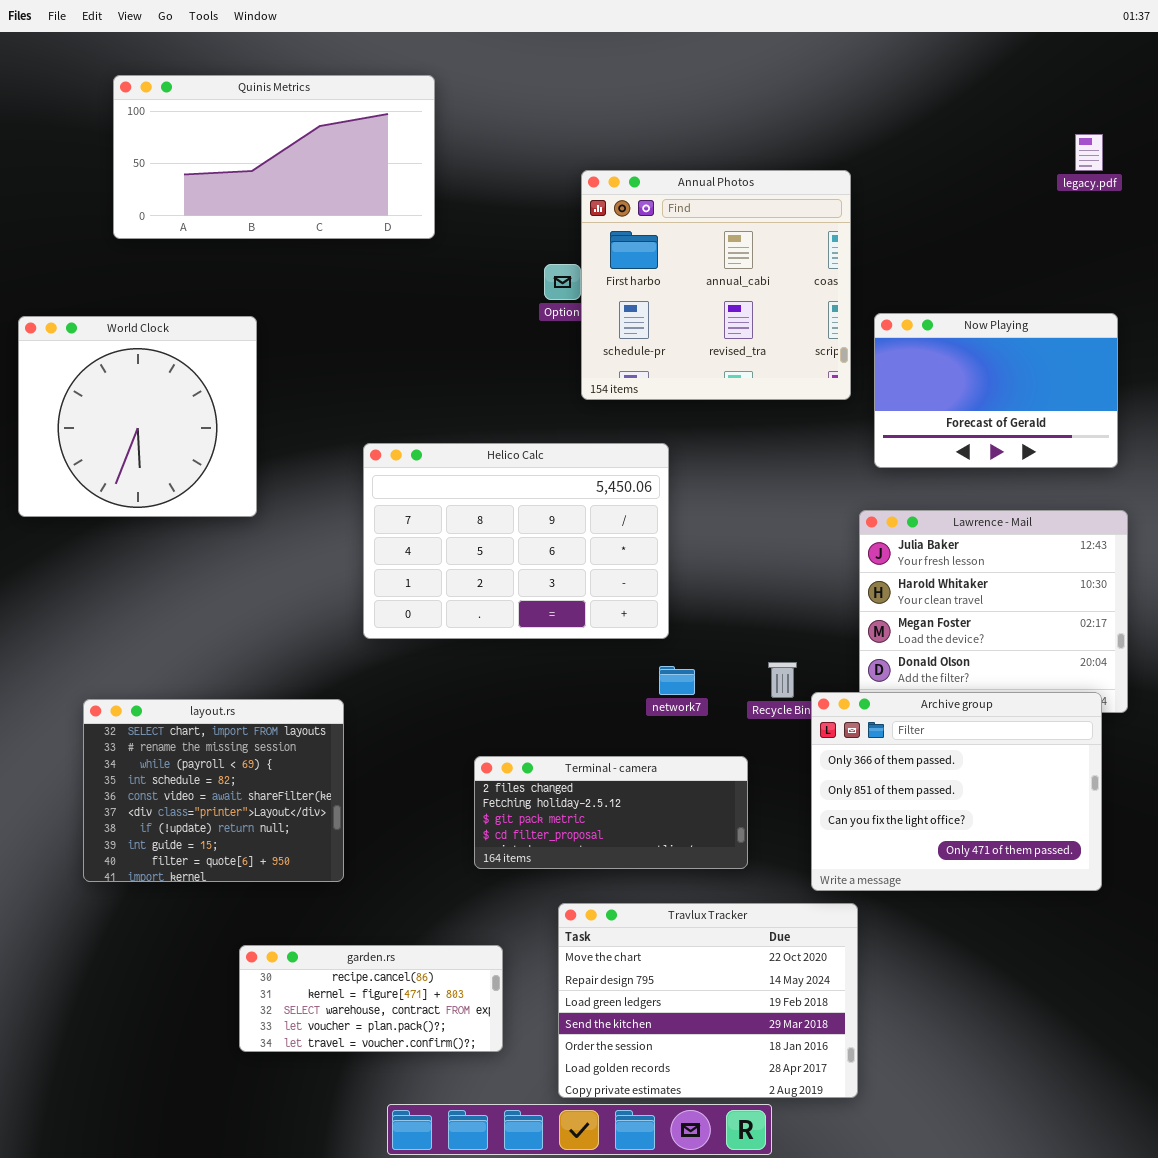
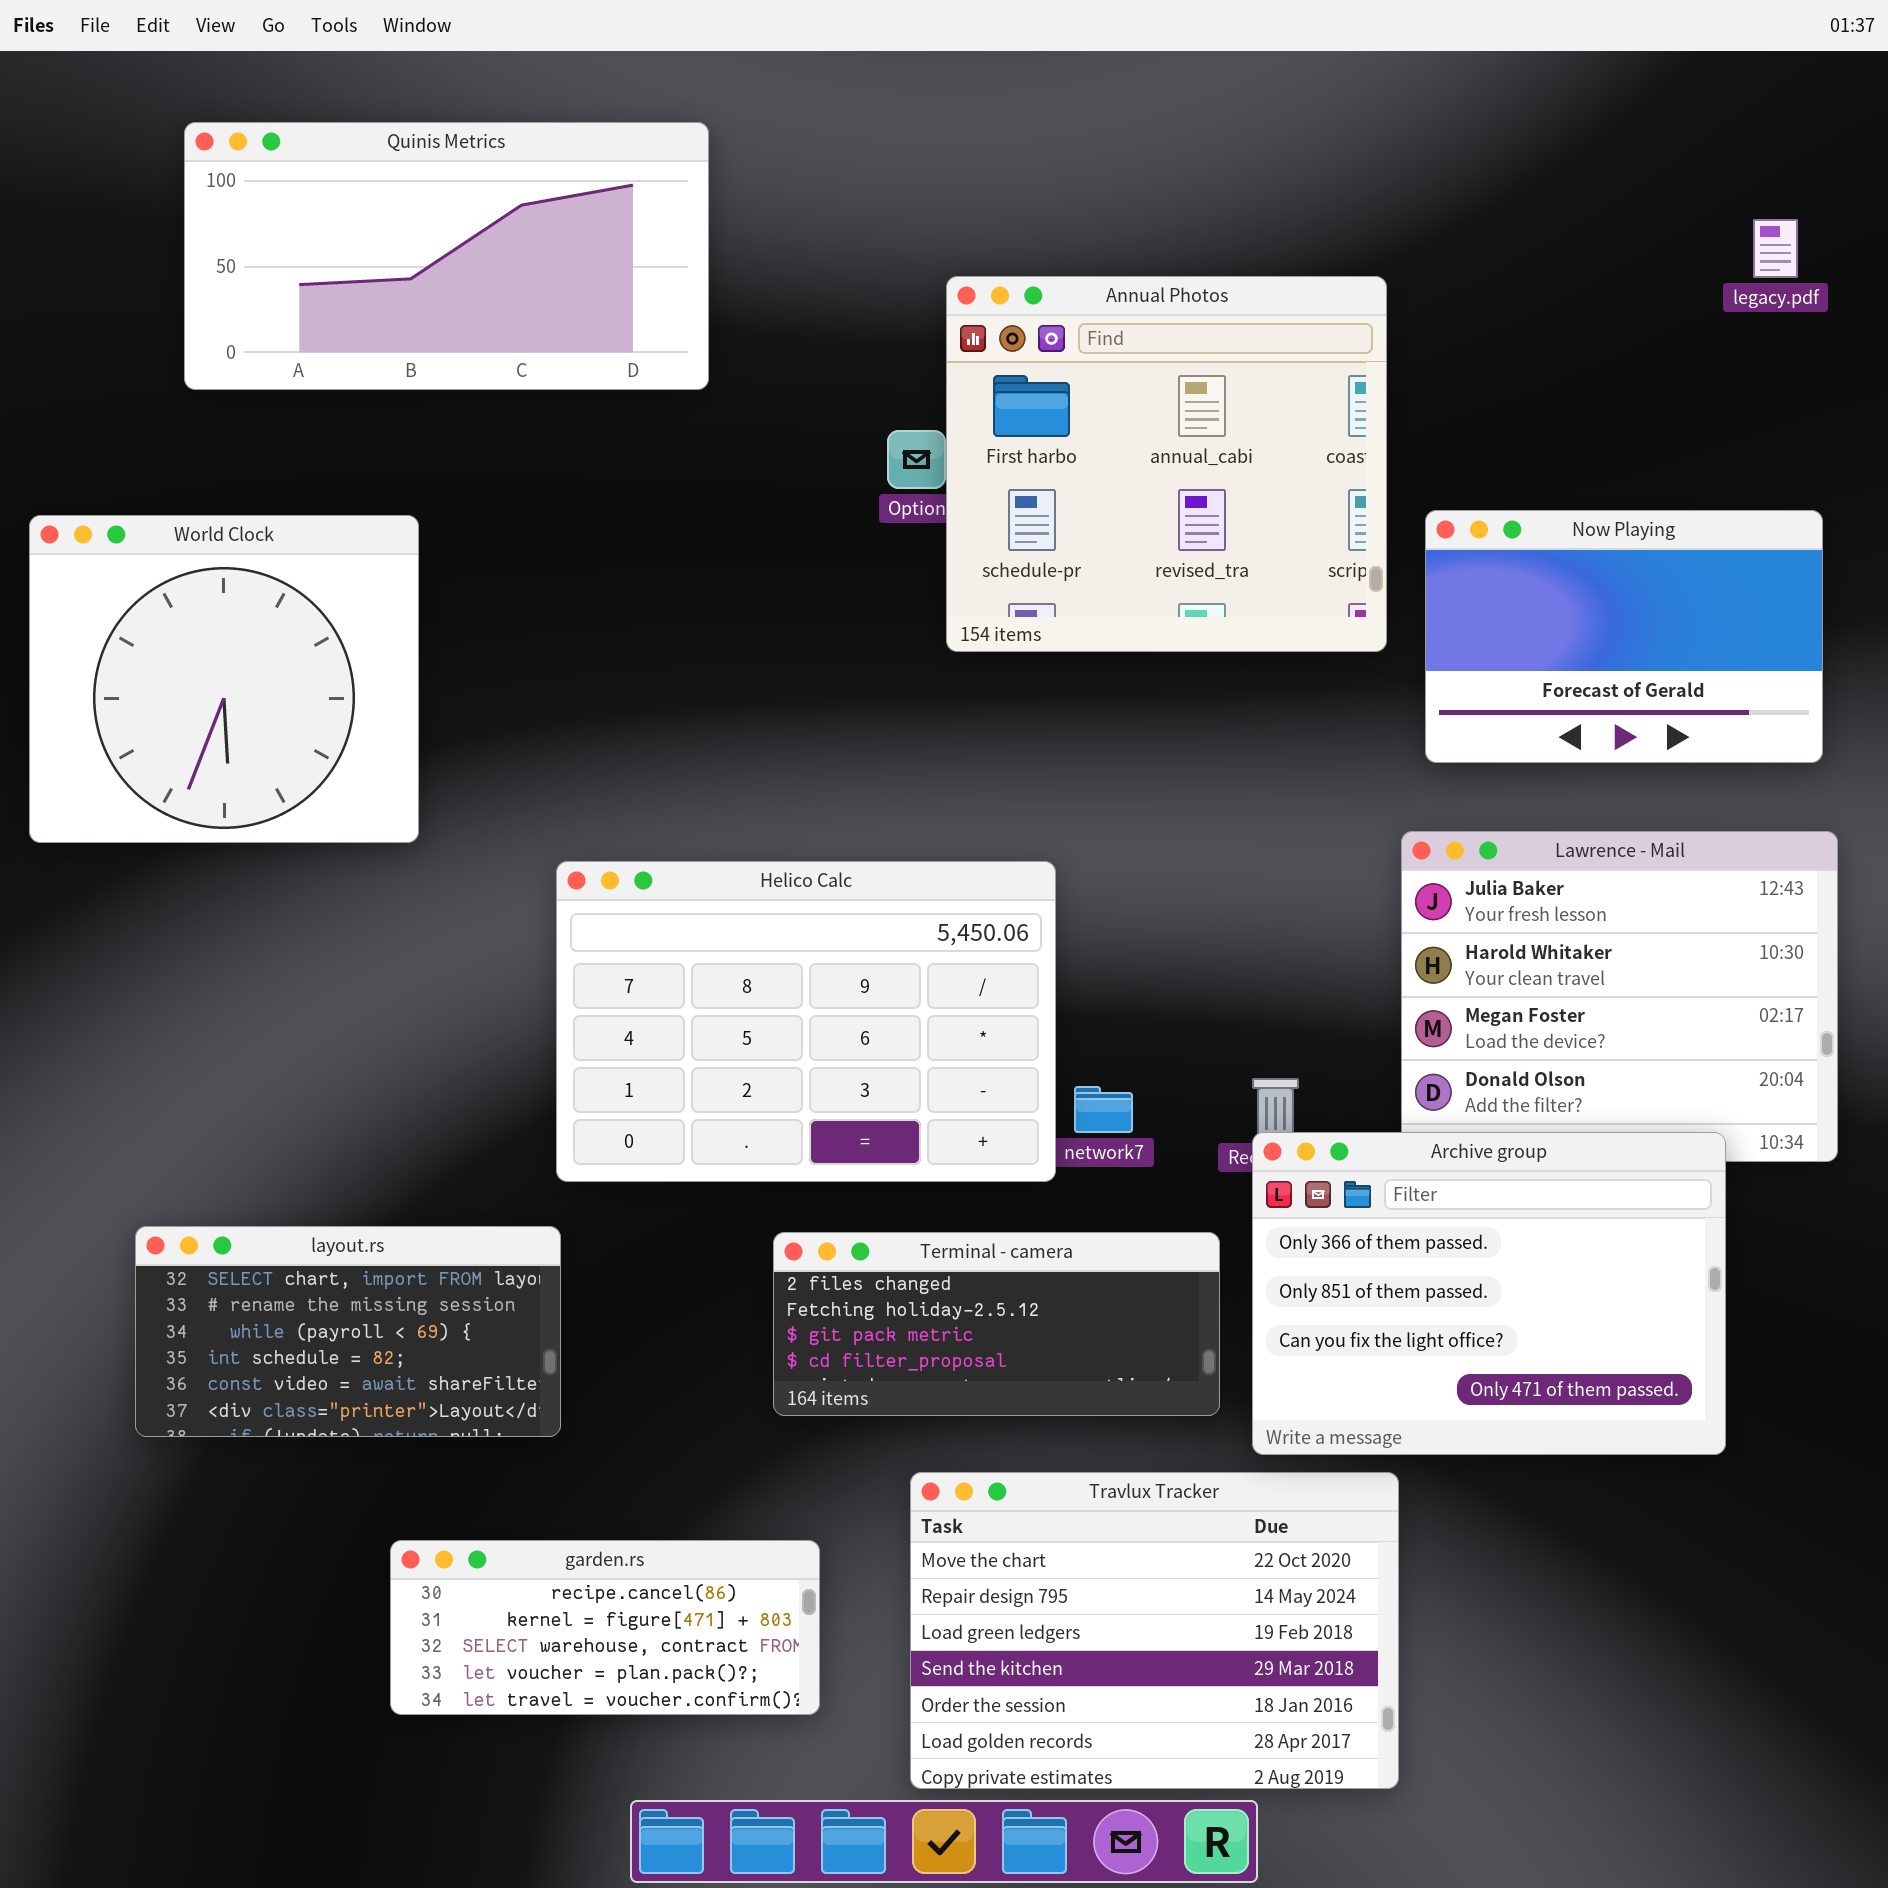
Helico Calc: [363,443,669,639] -> [556,861,1056,1182], moved
Archive group: [811,692,1102,891] -> [1252,1132,1726,1455], moved
layout.rs: [83,699,344,882] -> [135,1226,561,1437], resized

